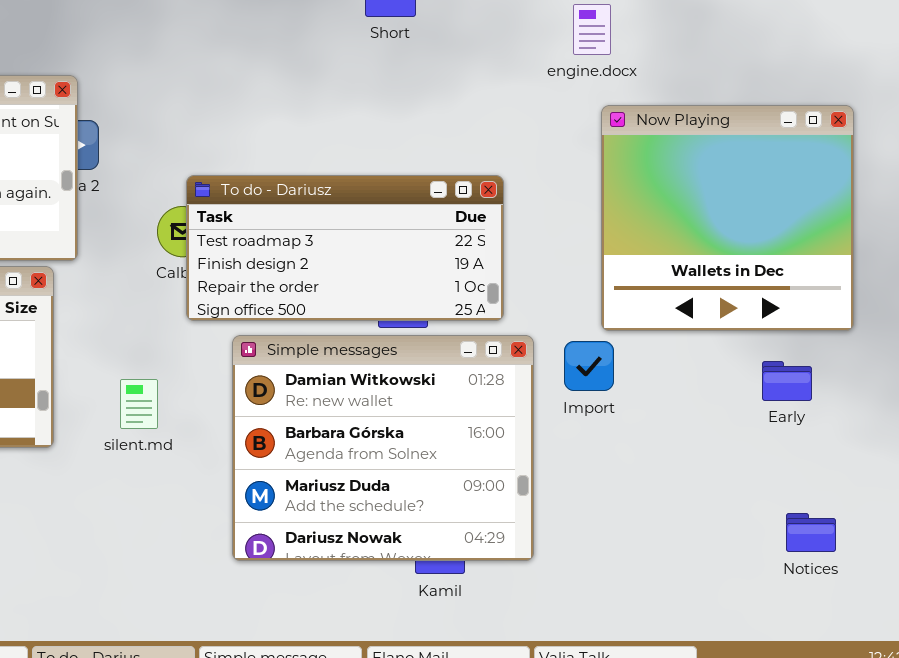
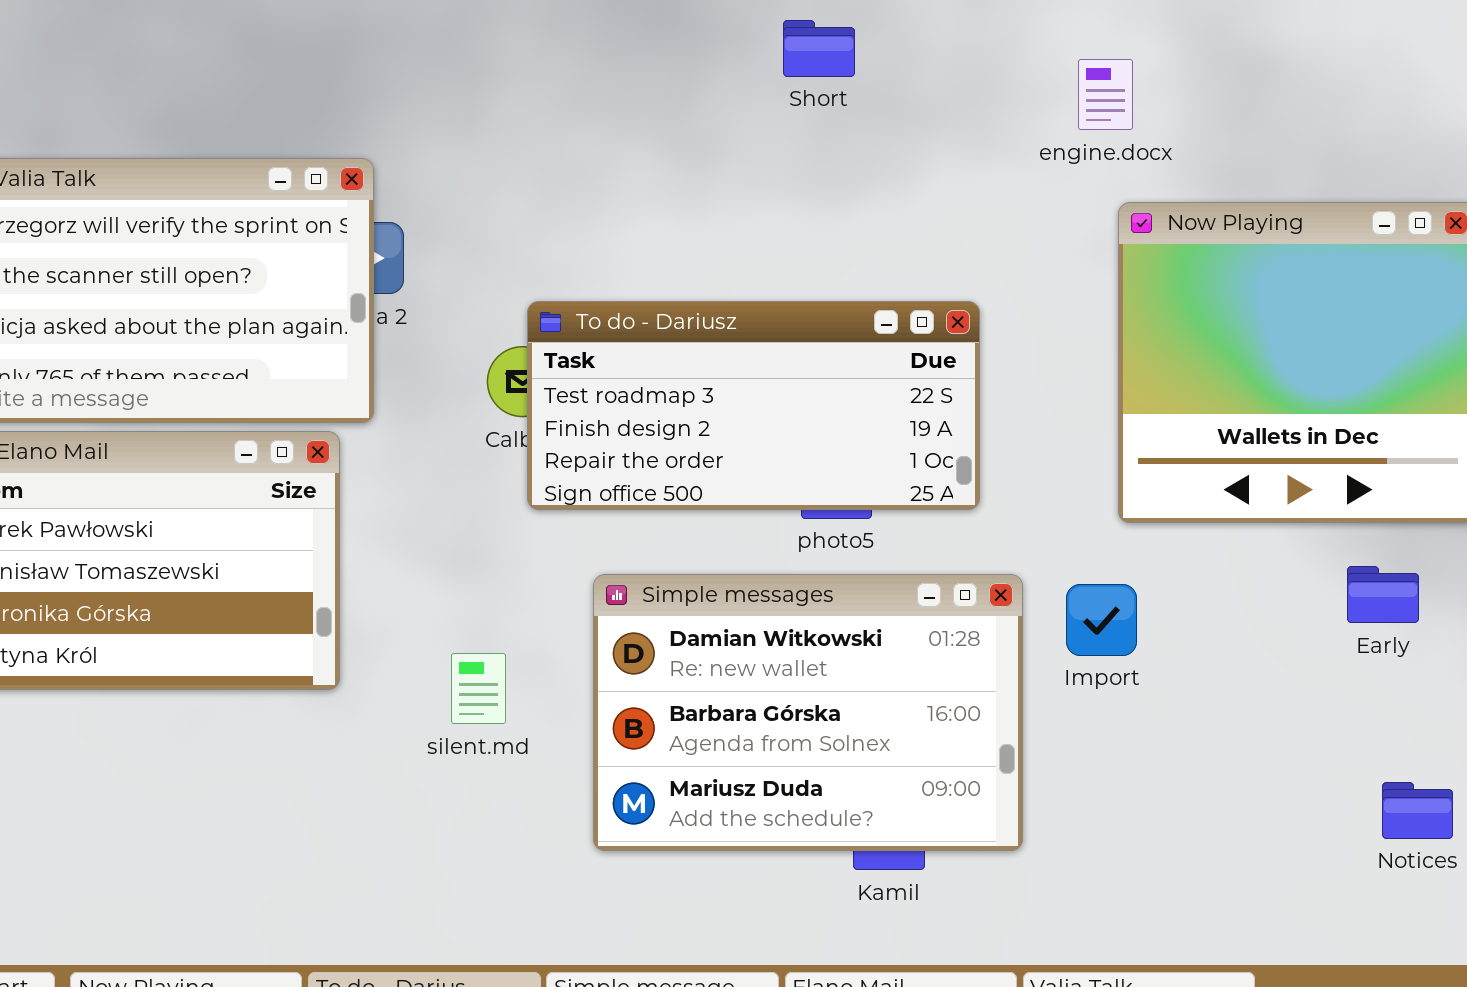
Simple messages: [232,335,534,561] -> [593,574,1023,851], resized
Import: [564,341,614,391] -> [1066,584,1137,656], moved
silent.md: [120,379,158,429] -> [451,653,506,724], moved

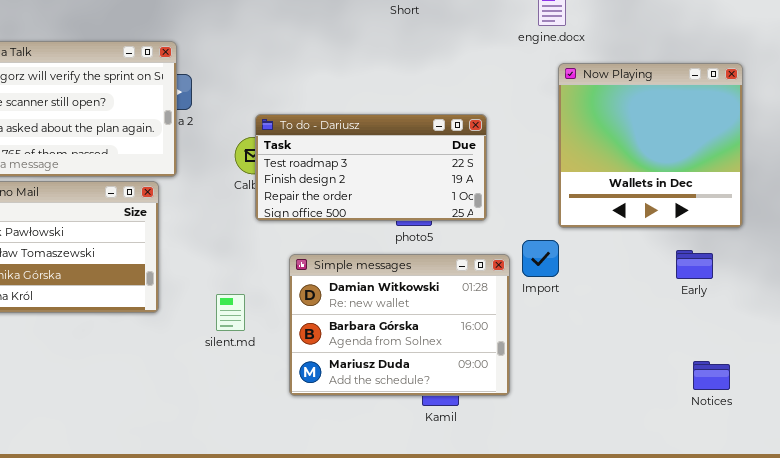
Import: [1066,584,1137,656] -> [522,240,559,277], moved

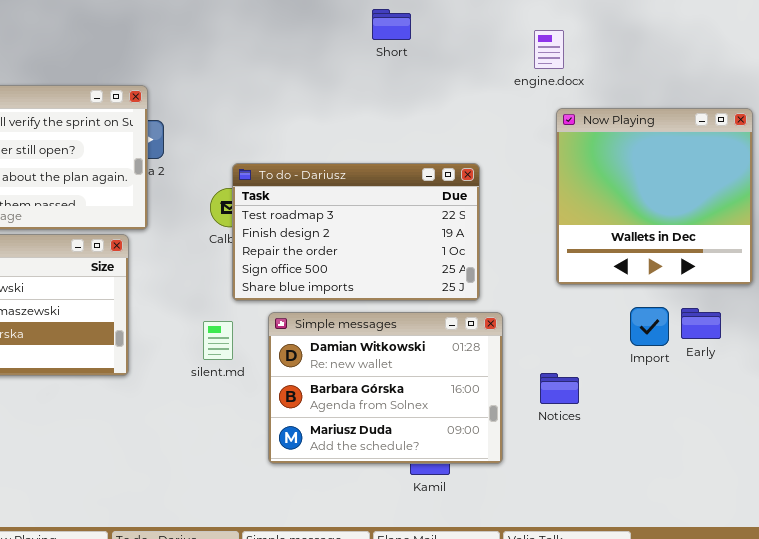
To do - Dariusz: [255,114,487,221] -> [232,163,480,301], resized
Import: [522,240,559,277] -> [630,307,669,346], moved
silent.md: [216,294,245,331] -> [203,321,233,360], moved
Notices: [693,361,730,390] -> [540,373,579,404], moved

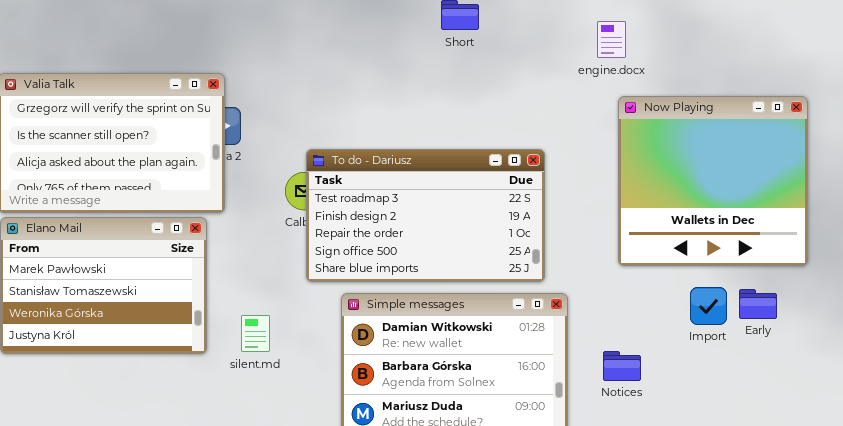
silent.md: [203,321,233,360] -> [241,315,270,352], moved

